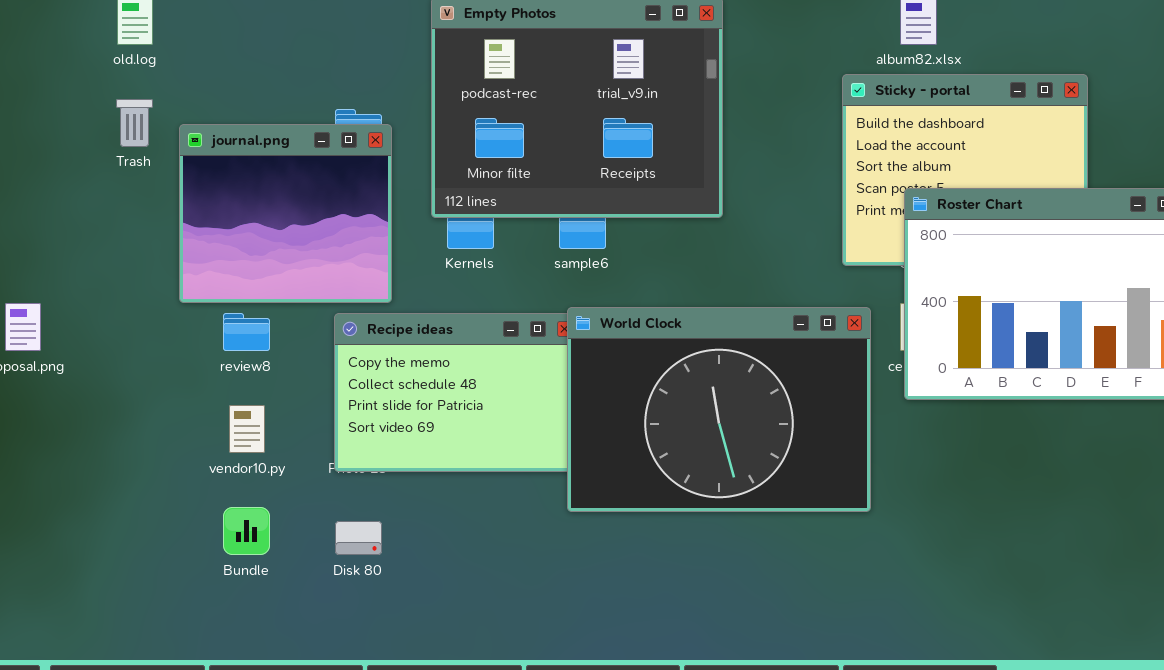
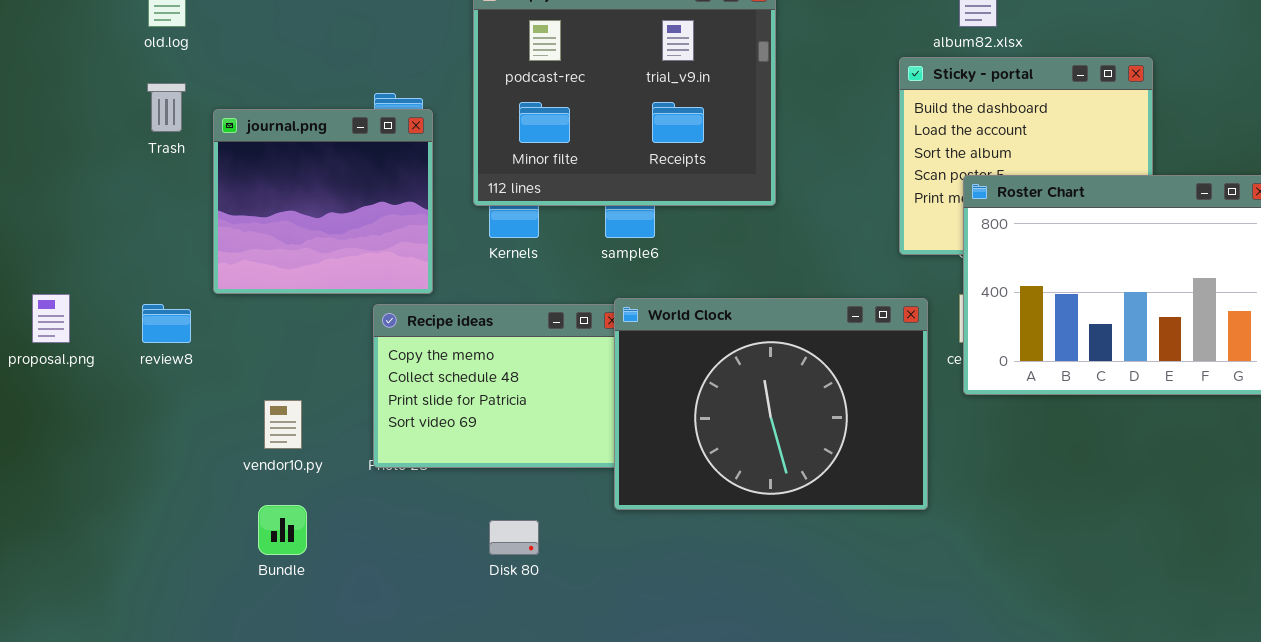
review8: [223,313,270,351] -> [142,304,191,343], moved
Disk 80: [335,521,382,555] -> [489,520,539,555], moved

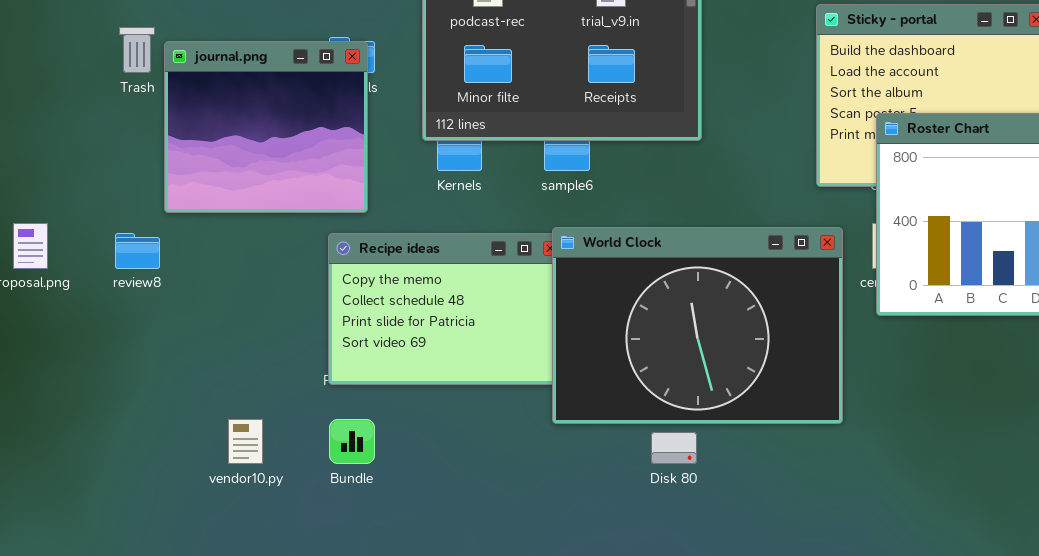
journal.png: [213,109,433,294] -> [164,41,368,213], moved
vendor10.py: [264,400,302,449] -> [228,419,263,464], moved
Bundle: [258,505,307,555] -> [329,419,375,464], moved
Disk 80: [489,520,539,555] -> [651,432,697,464], moved

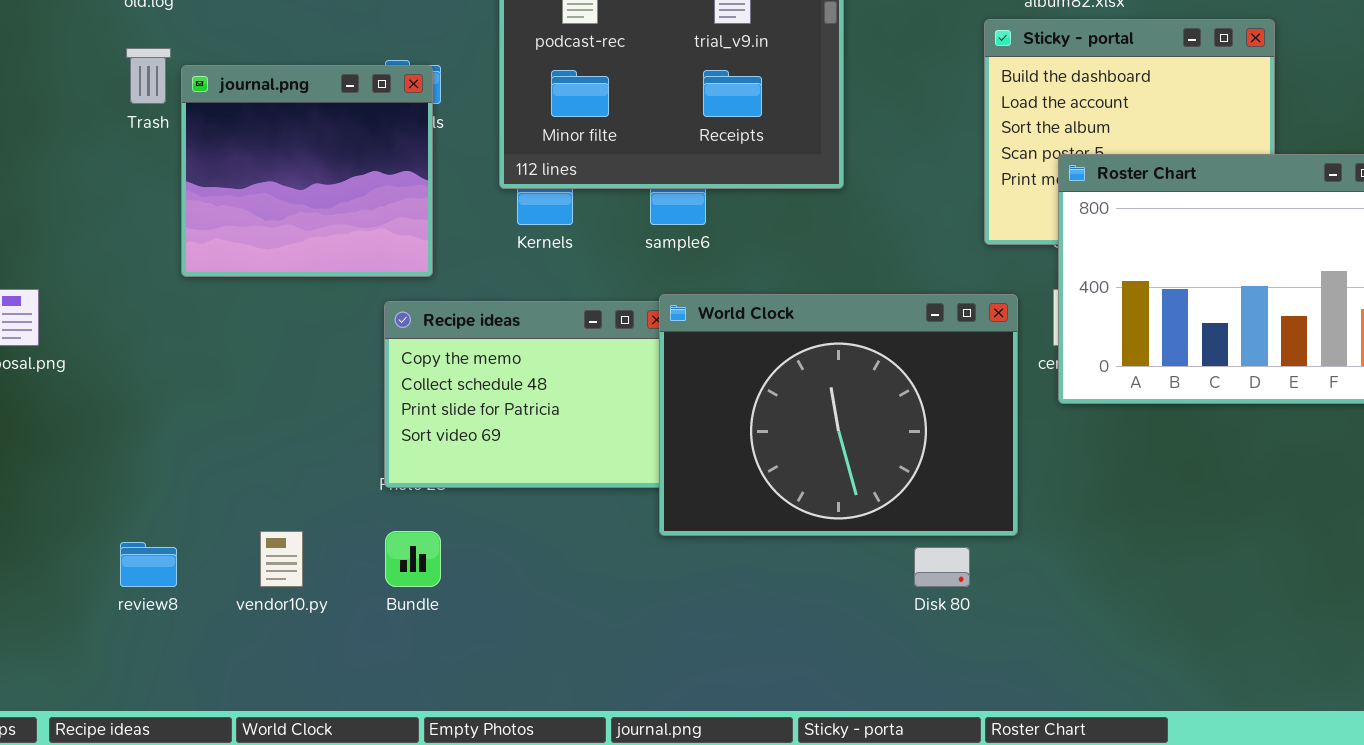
review8: [115,233,160,269] -> [120,542,177,587], moved
Disk 80: [651,432,697,464] -> [914,547,970,587], moved

